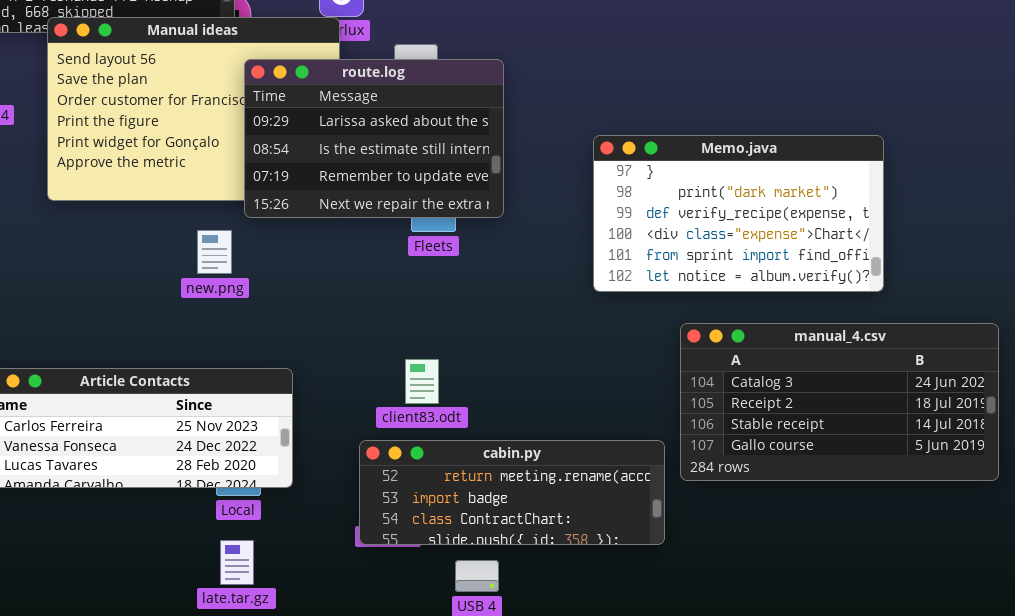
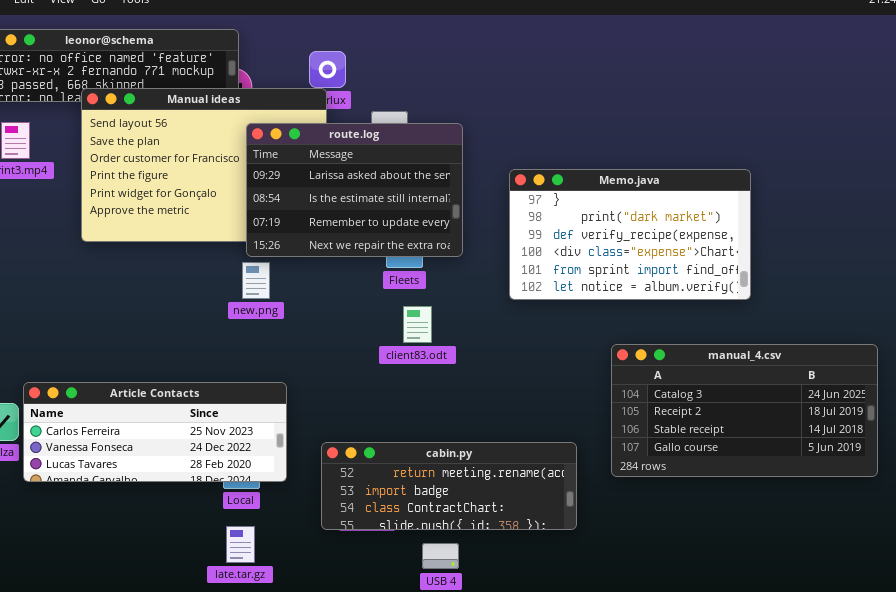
Memo.java: [593,135,884,292] -> [509,169,751,300], moved
new.png: [197,230,232,274] -> [242,262,270,299], moved
client83.odt: [405,359,439,404] -> [403,306,432,343], moved
cabin.py: [359,440,665,545] -> [321,442,577,530], moved

